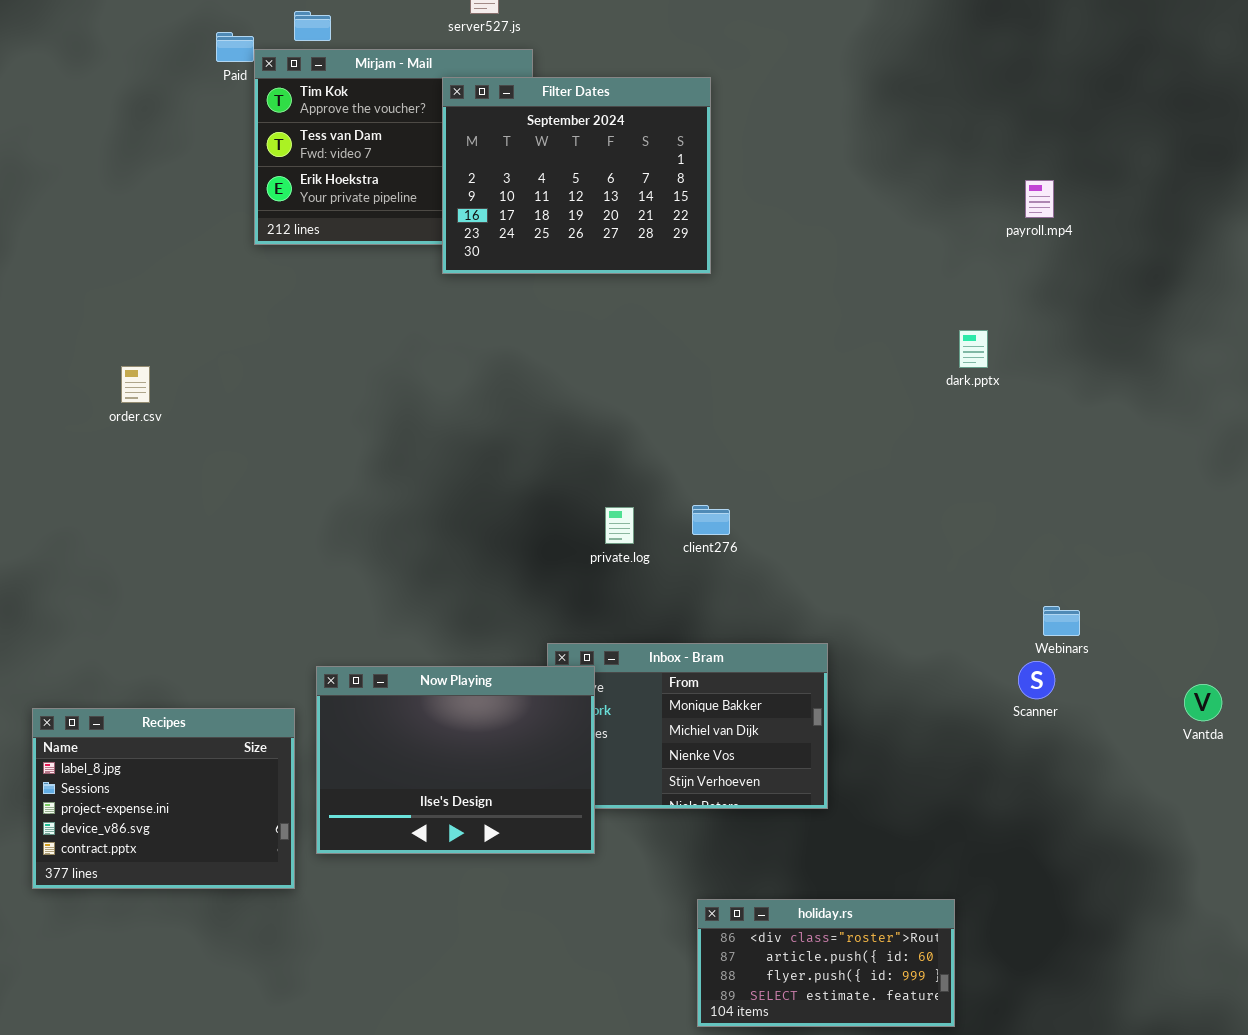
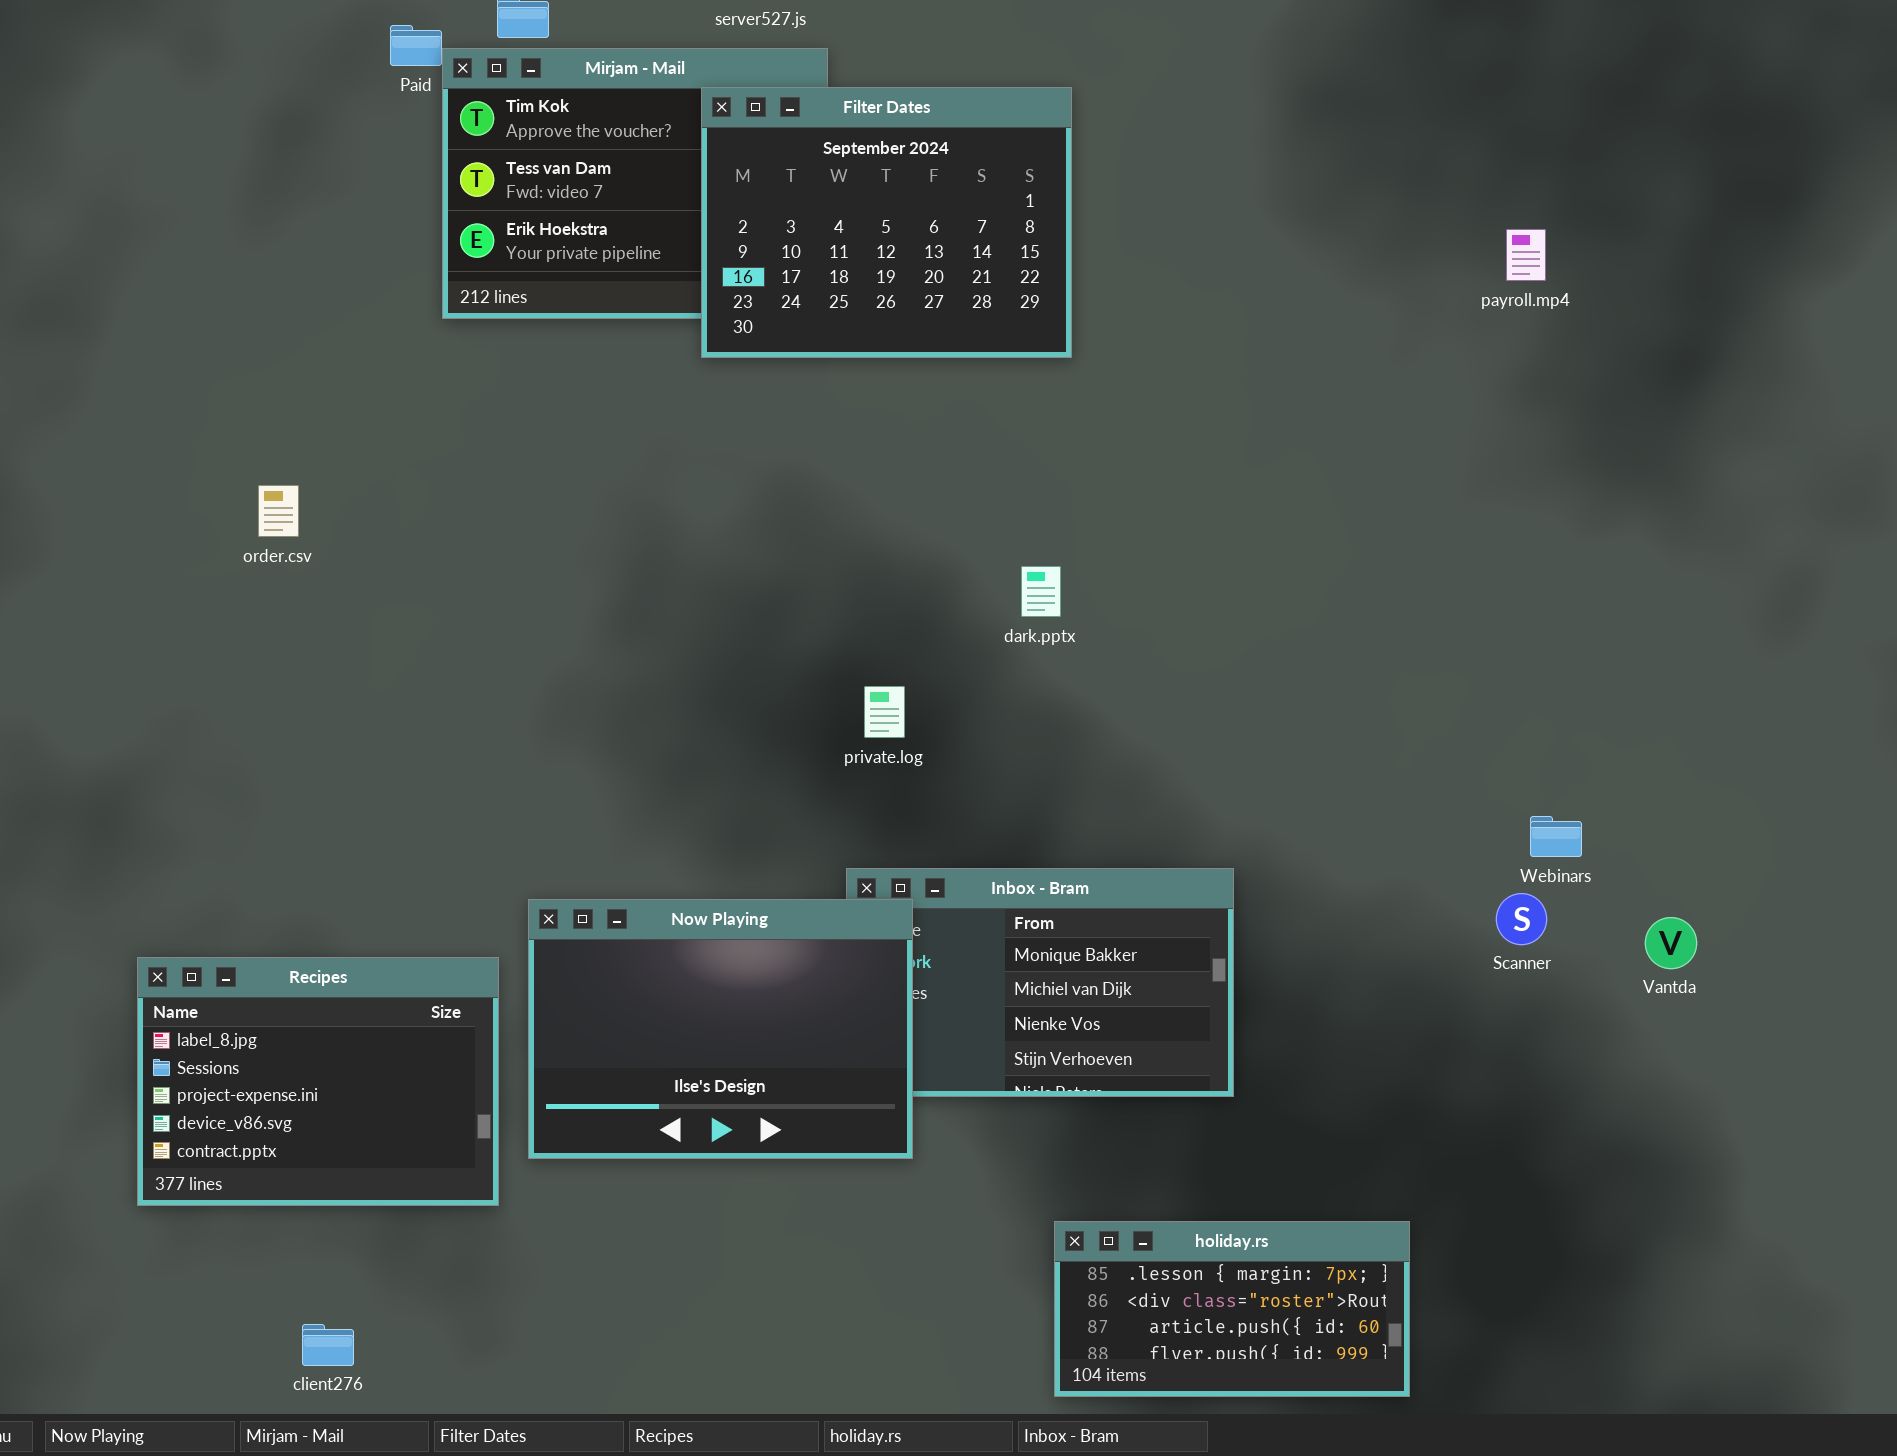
dark.pptx: [959,330,988,368] -> [1021,566,1061,617], moved
client276: [692,505,730,535] -> [302,1324,354,1366], moved
private.log: [605,507,634,544] -> [864,686,905,738], moved
Vantda: [1184,684,1222,721] -> [1645,917,1697,969], moved
holiday.rs: [697,899,955,1027] -> [1054,1221,1410,1397], scrolled up 1 row

